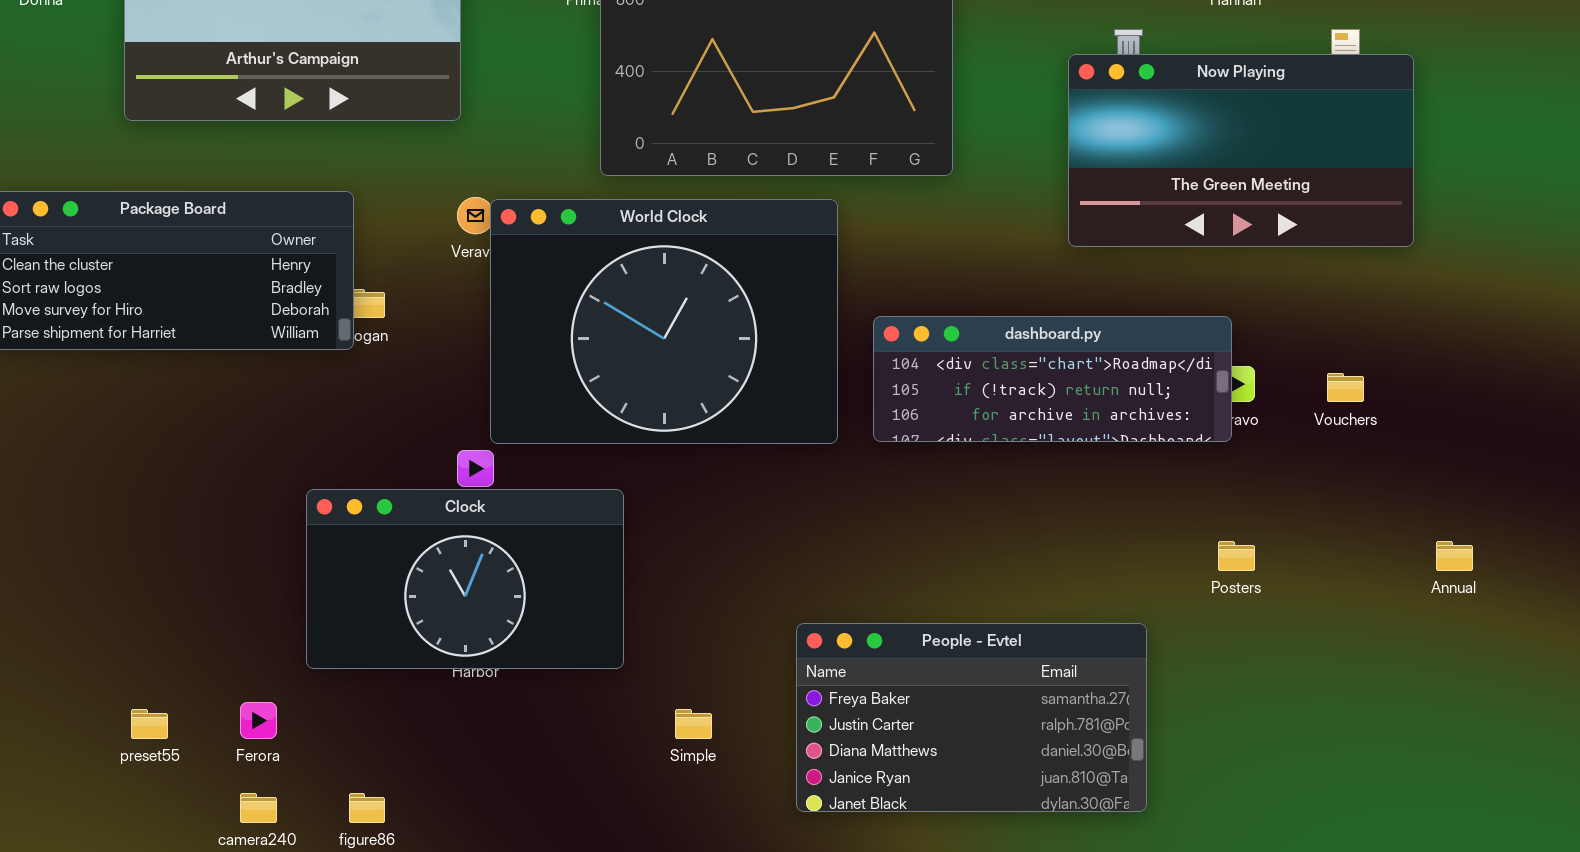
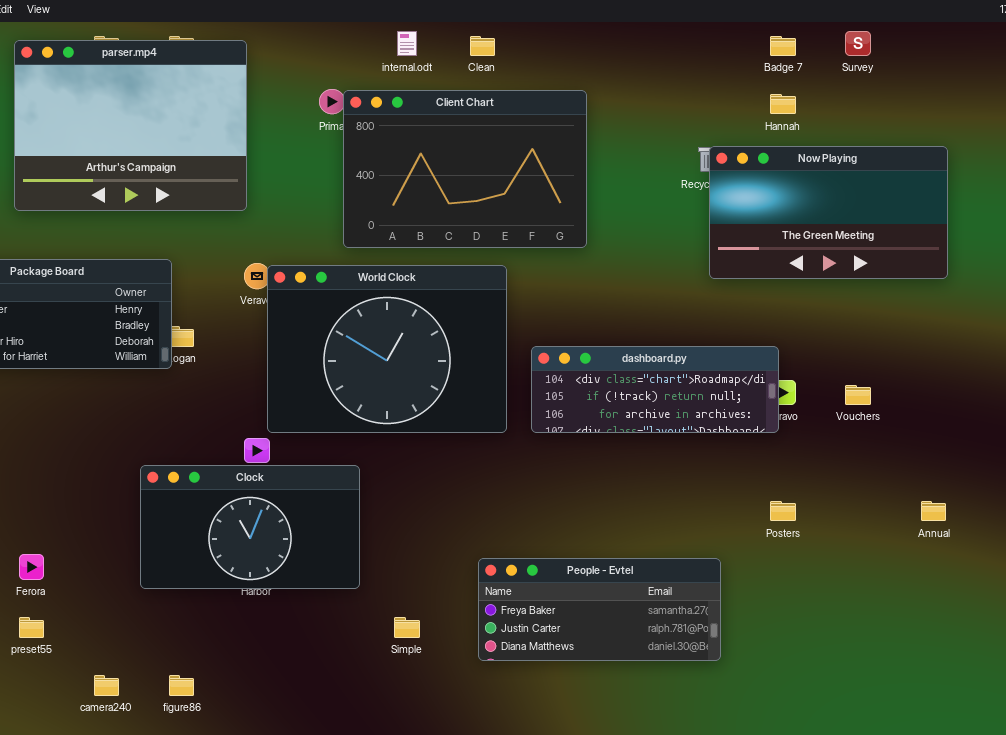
Now Playing: [1068,54,1414,247] -> [709,146,948,279], moved
People - Evtel: [796,623,1147,812] -> [478,558,721,661], resized
Ferora: [240,702,277,739] -> [19,554,44,580], moved

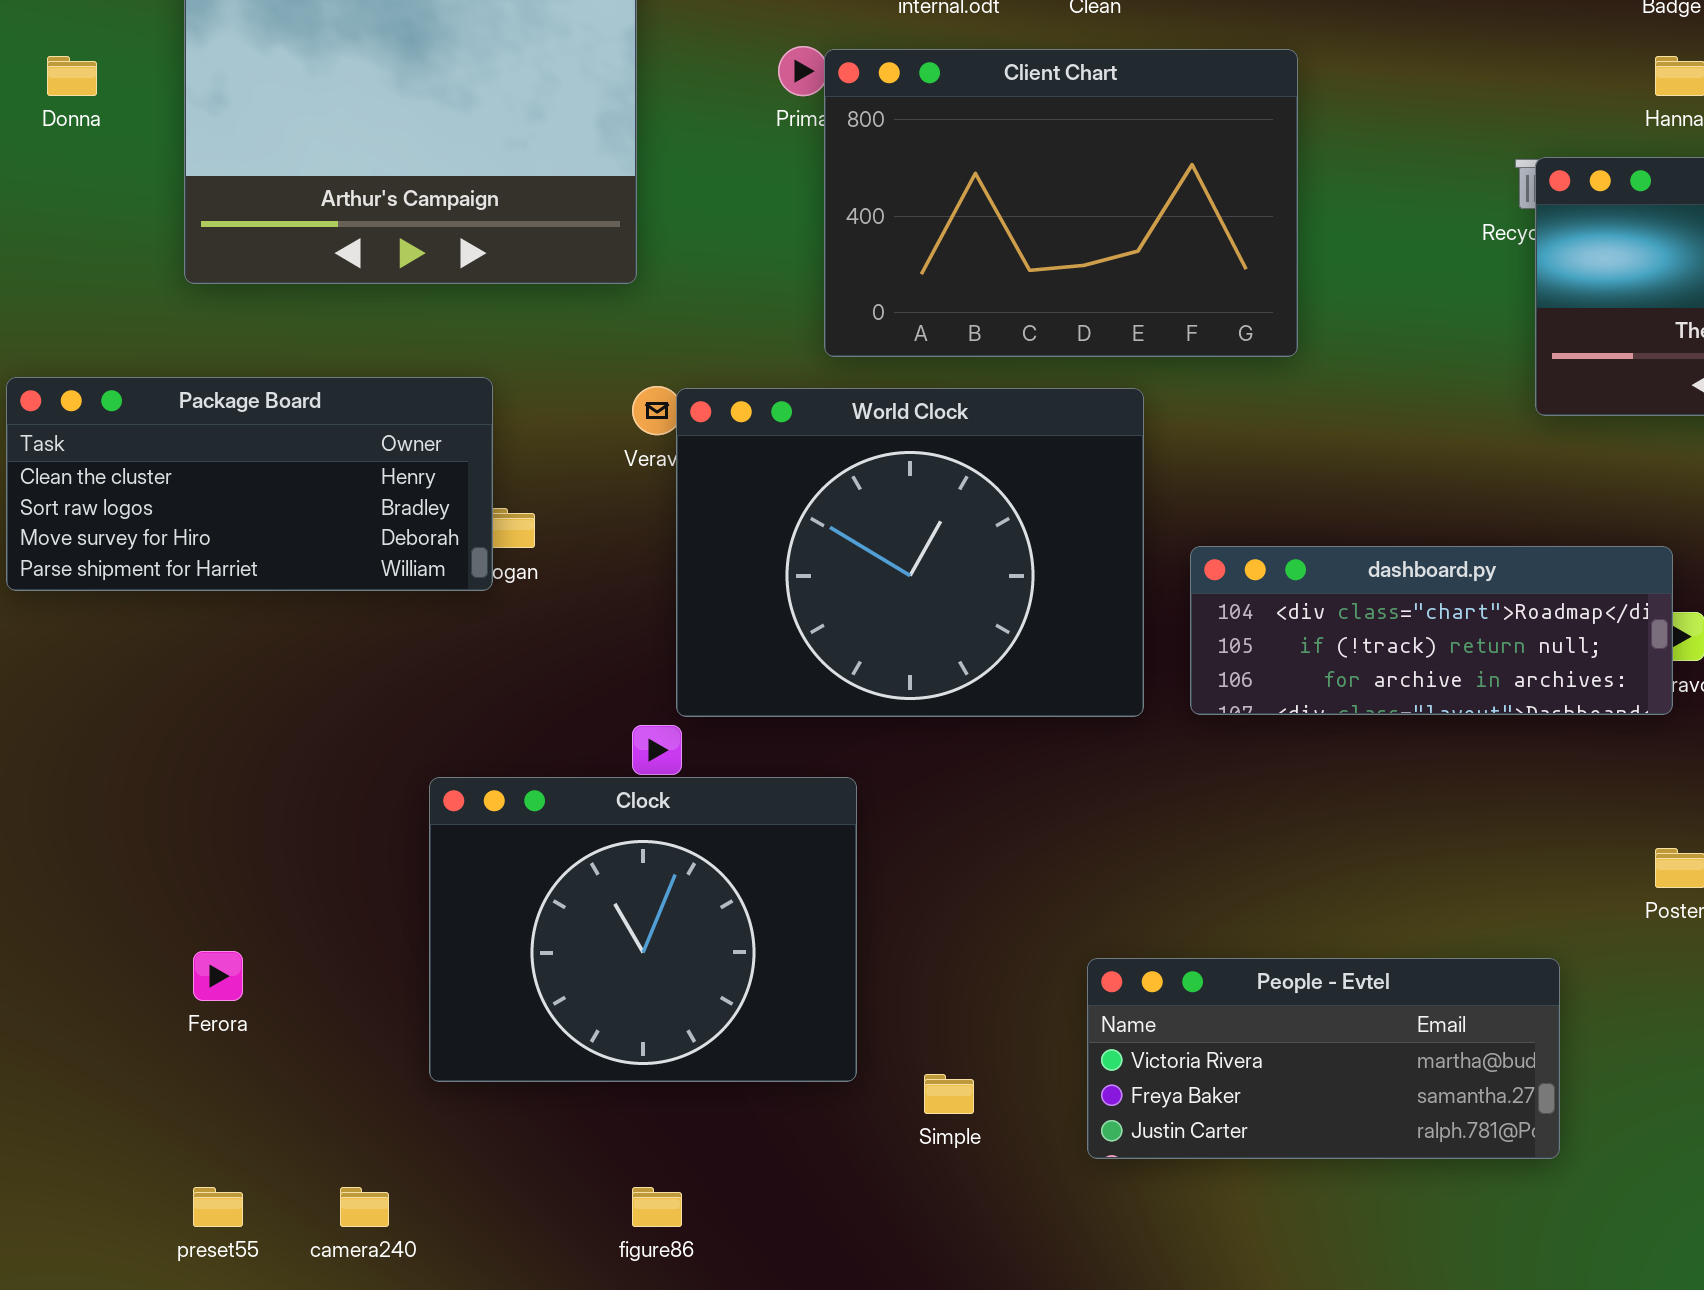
Clock: [140,465,360,589] -> [429,777,857,1082], resized
People - Evtel: [478,558,721,661] -> [1087,958,1560,1159], scrolled up 1 row
preset55: [19,617,44,638] -> [193,1187,243,1227], moved
figure86: [169,675,194,696] -> [632,1187,682,1227], moved

